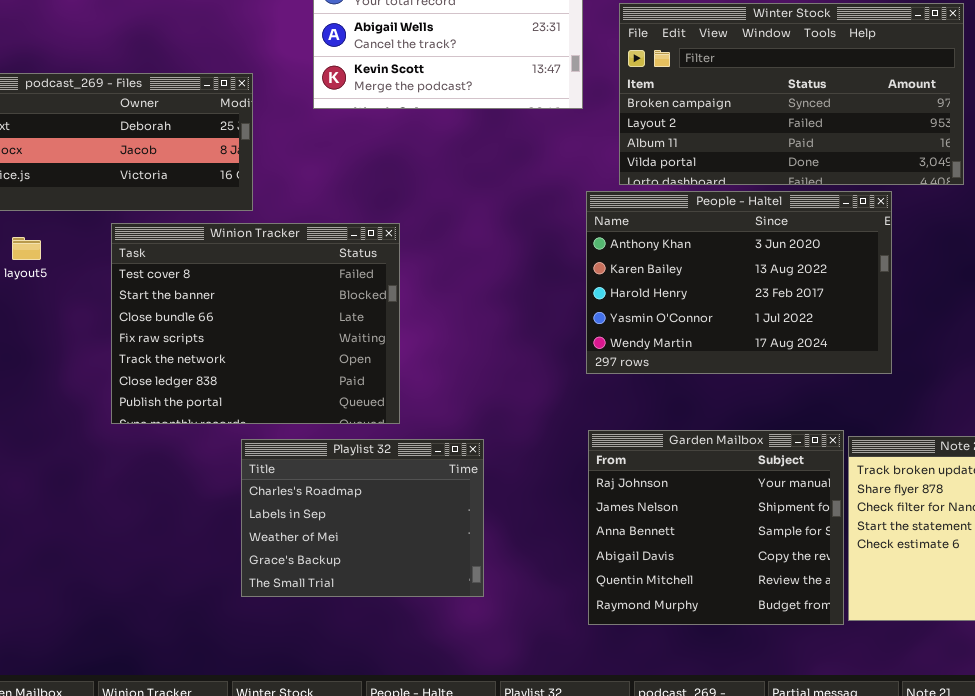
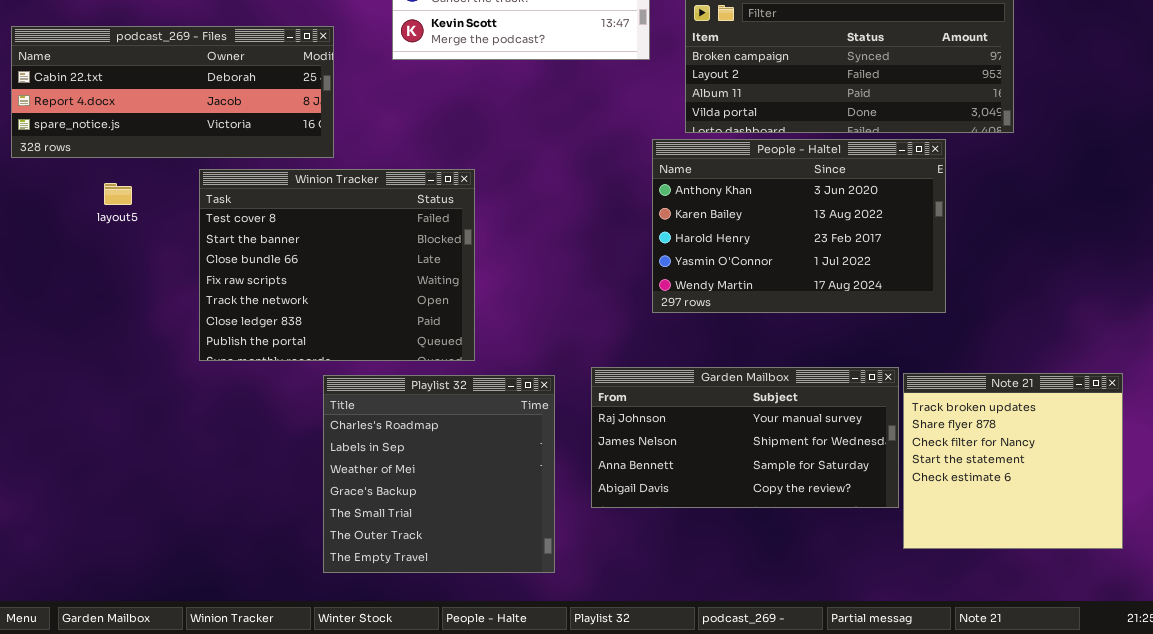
Garden Mailbox: [588,430,844,625] -> [591,367,899,508], resized
Playlist 32: [241,439,484,597] -> [323,375,555,573], resized

